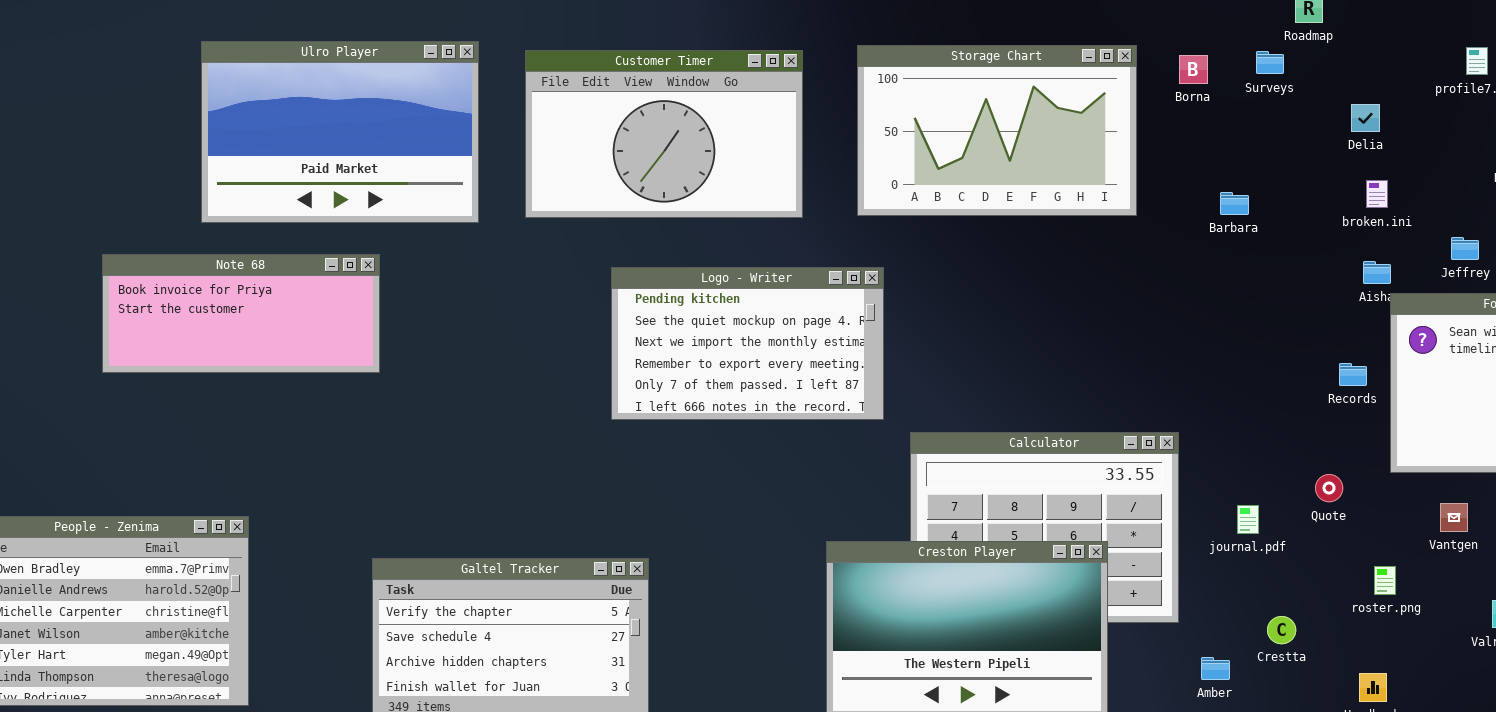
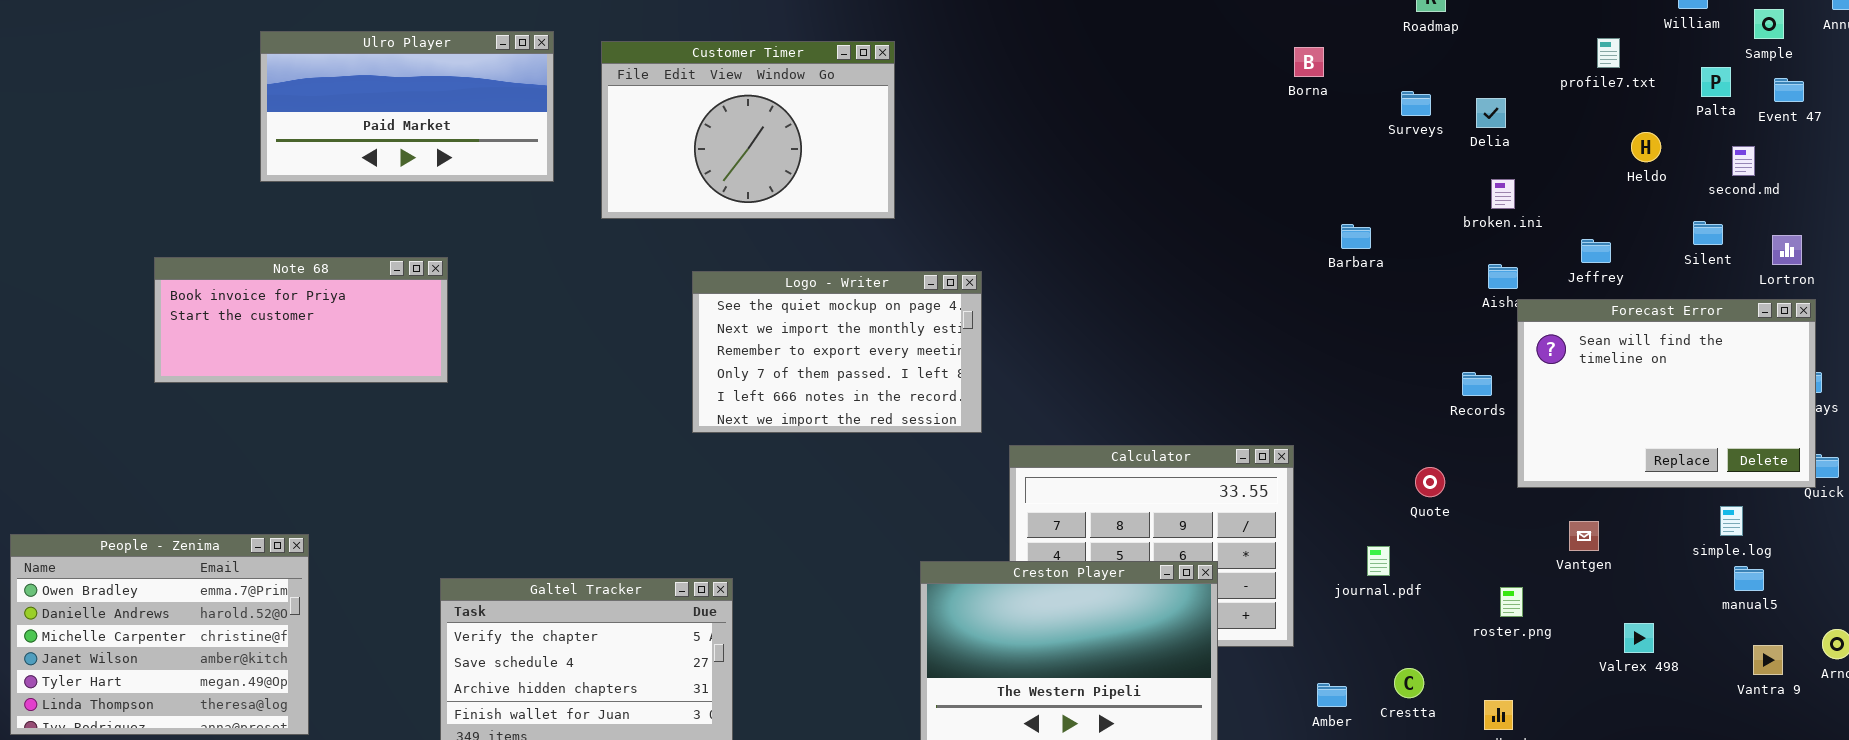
Ulro Player: [201,41,479,223] -> [260,31,554,182], resized
Storage Chart: [857,45,1137,216] -> none, closed
Surveys: [1256,51,1284,74] -> [1401,91,1431,116], moved
Barbara: [1220,192,1249,215] -> [1341,224,1371,249], moved
Logo - Writer: [611,267,884,420] -> [692,271,982,433], scrolled down 1 row
Quote: [1315,474,1343,502] -> [1415,467,1445,497], moved
journal.pdf: [1237,505,1259,534] -> [1367,546,1390,576], moved
Crestta: [1267,616,1296,644] -> [1394,668,1424,698], moved

